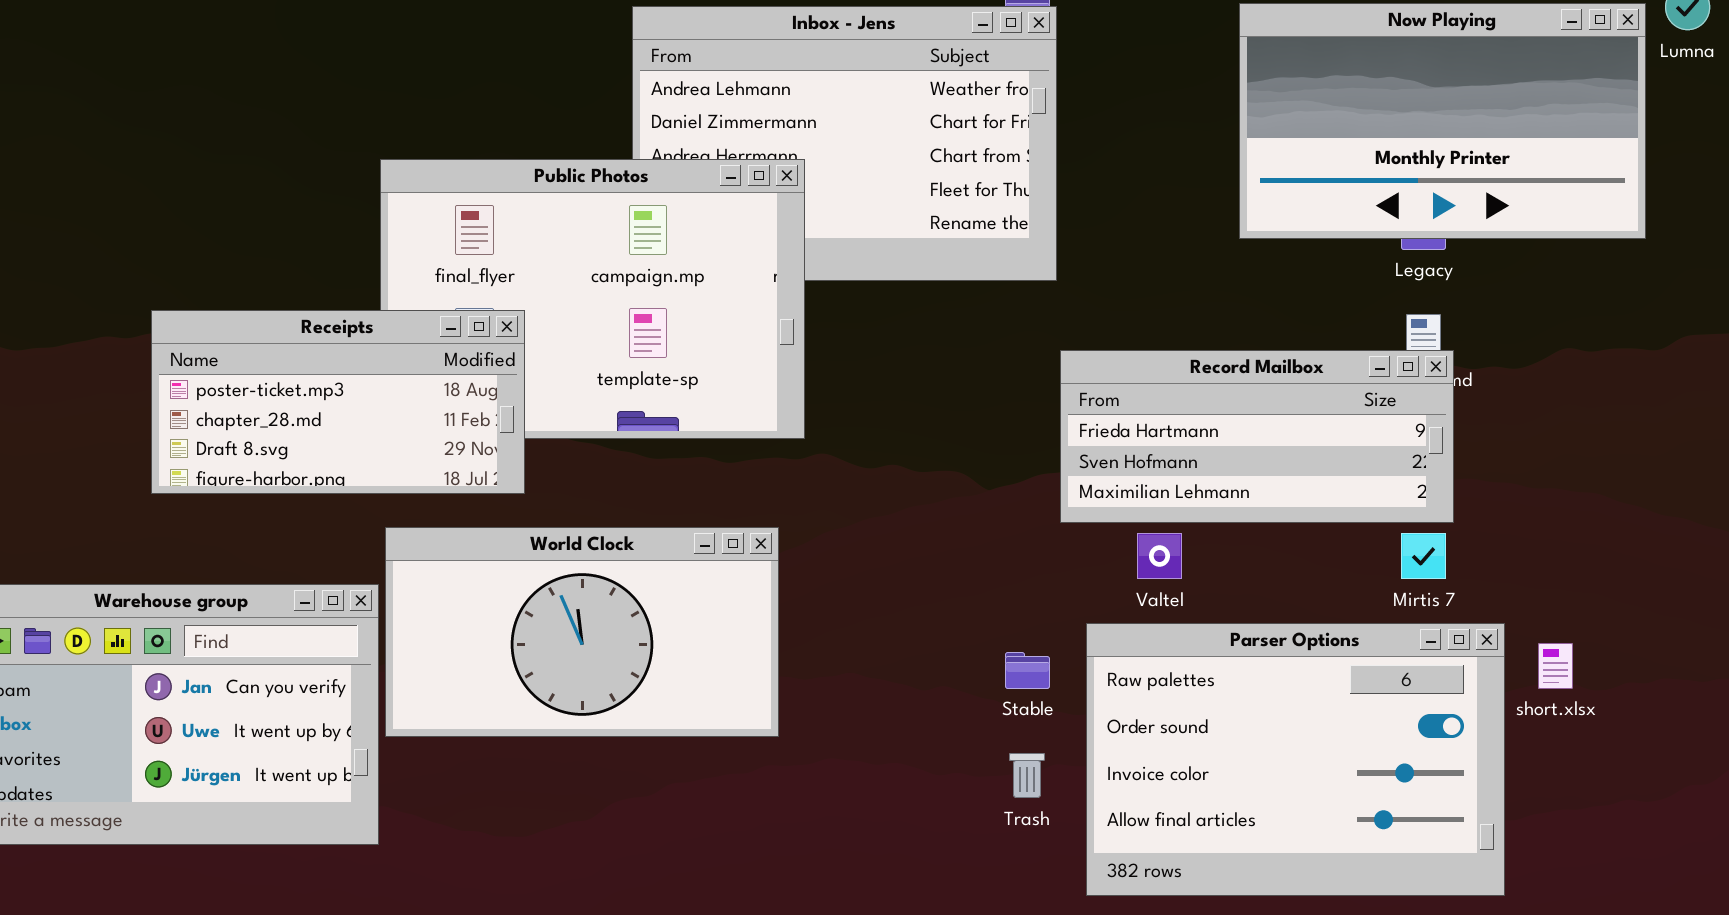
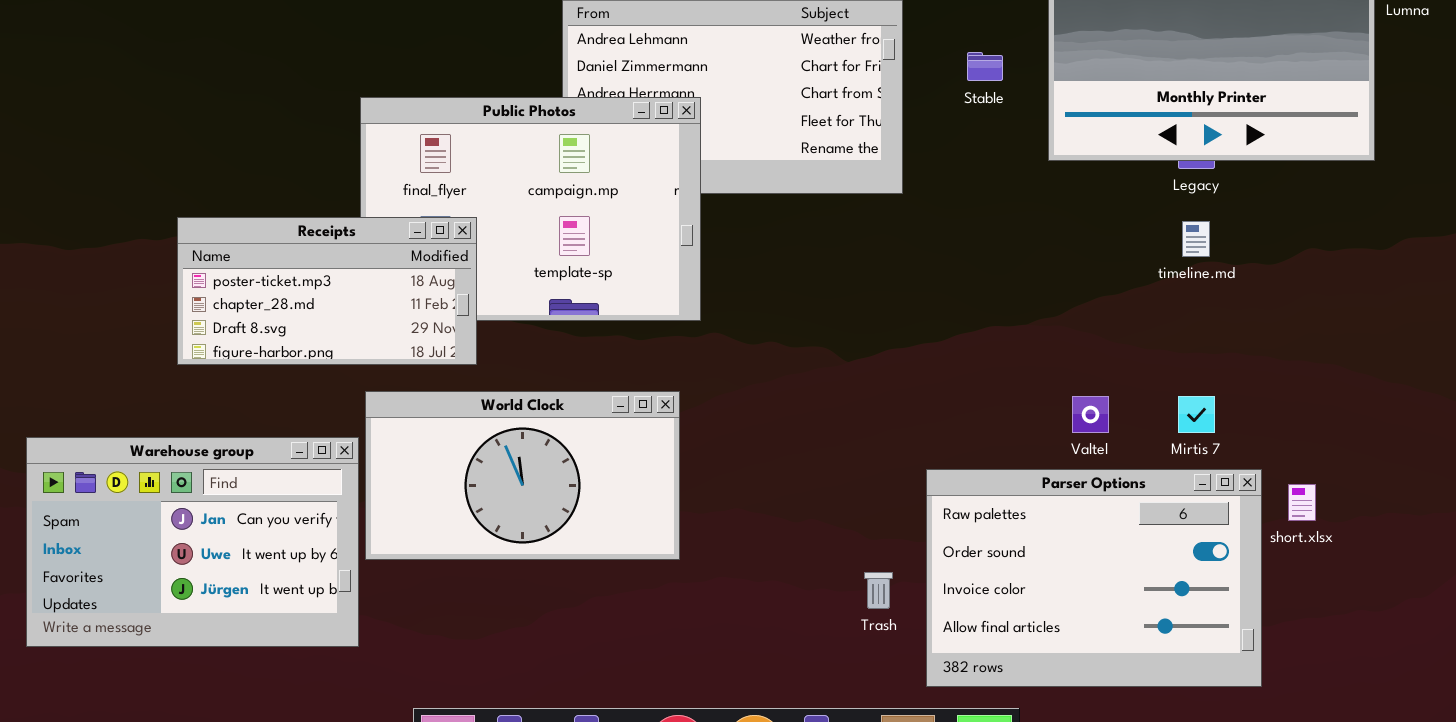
Record Mailbox: [1060,350,1454,523] -> none, closed
Valtel: [1137,533,1182,579] -> [1072,396,1109,433], moved
Stable: [1005,652,1050,689] -> [967,52,1003,81], moved

